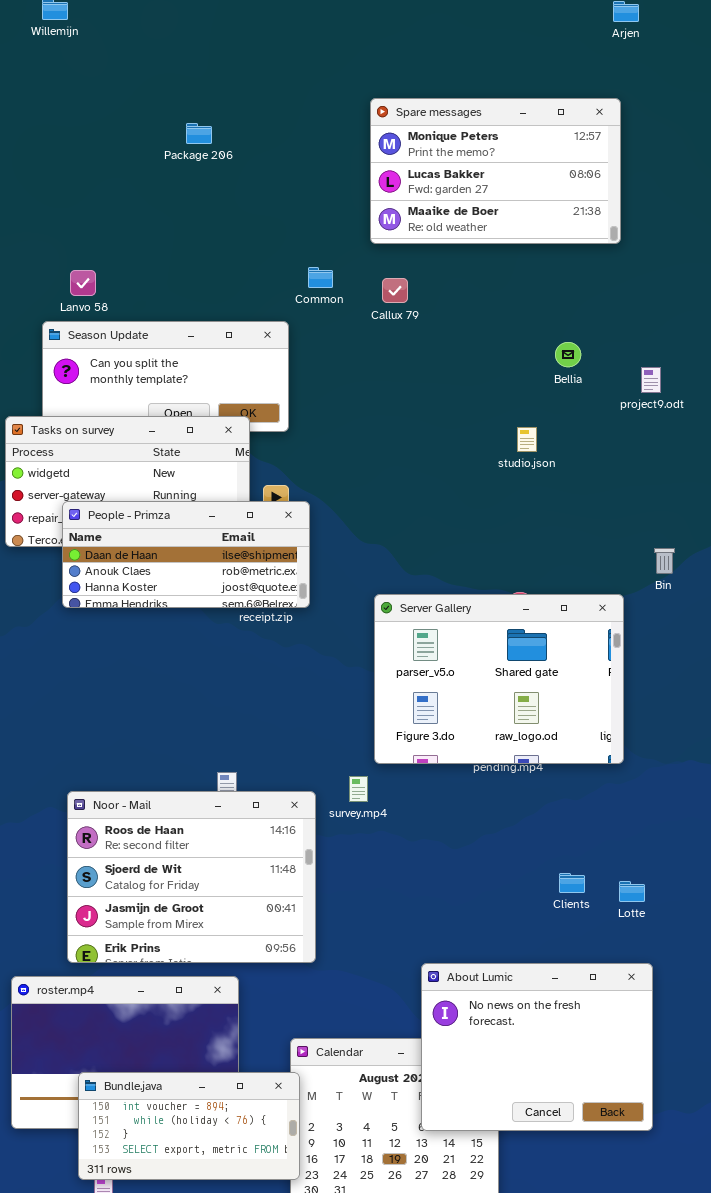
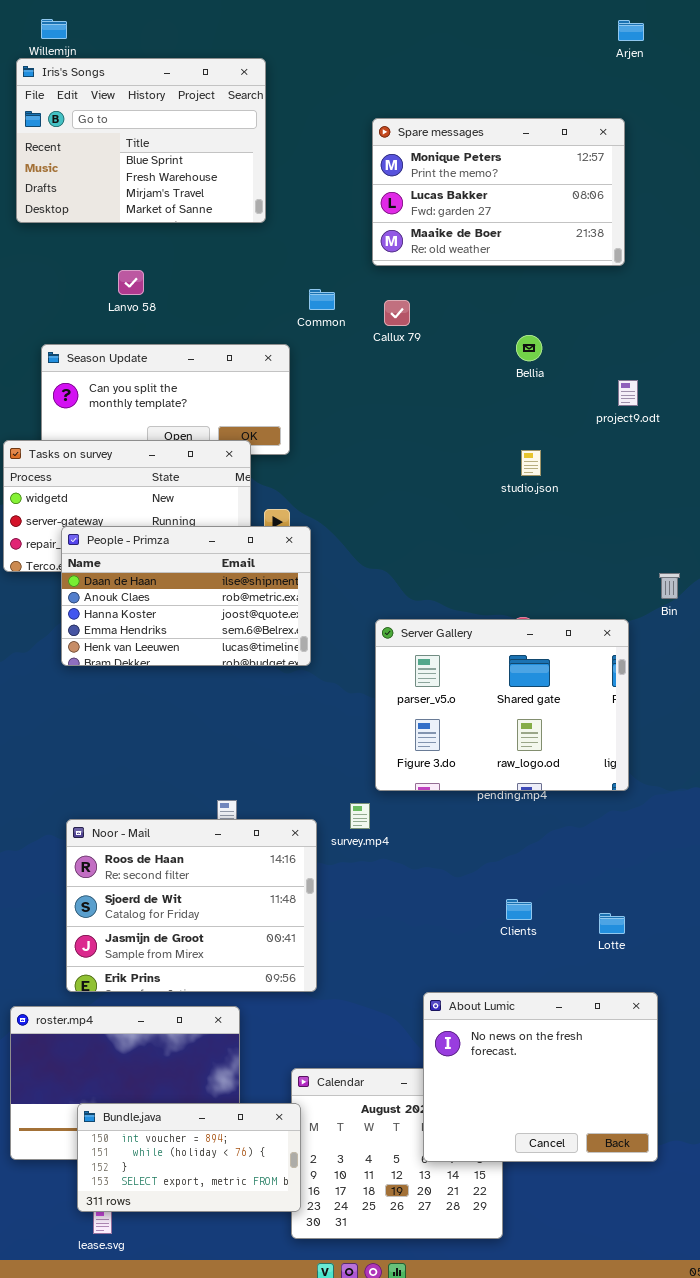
Iris's Songs: none -> [16,58,266,223], opened
Lanvo 58: [70,270,96,296] -> [118,270,144,295], moved
Bellia: [555,342,581,367] -> [516,335,542,361], moved
project9.odt: [641,367,661,393] -> [618,380,638,406], moved
People - Primza: [62,501,310,608] -> [61,526,311,666], resized
Clients: [559,873,585,893] -> [506,899,532,920], moved
Lotte: [619,881,645,902] -> [599,913,625,934], moved

